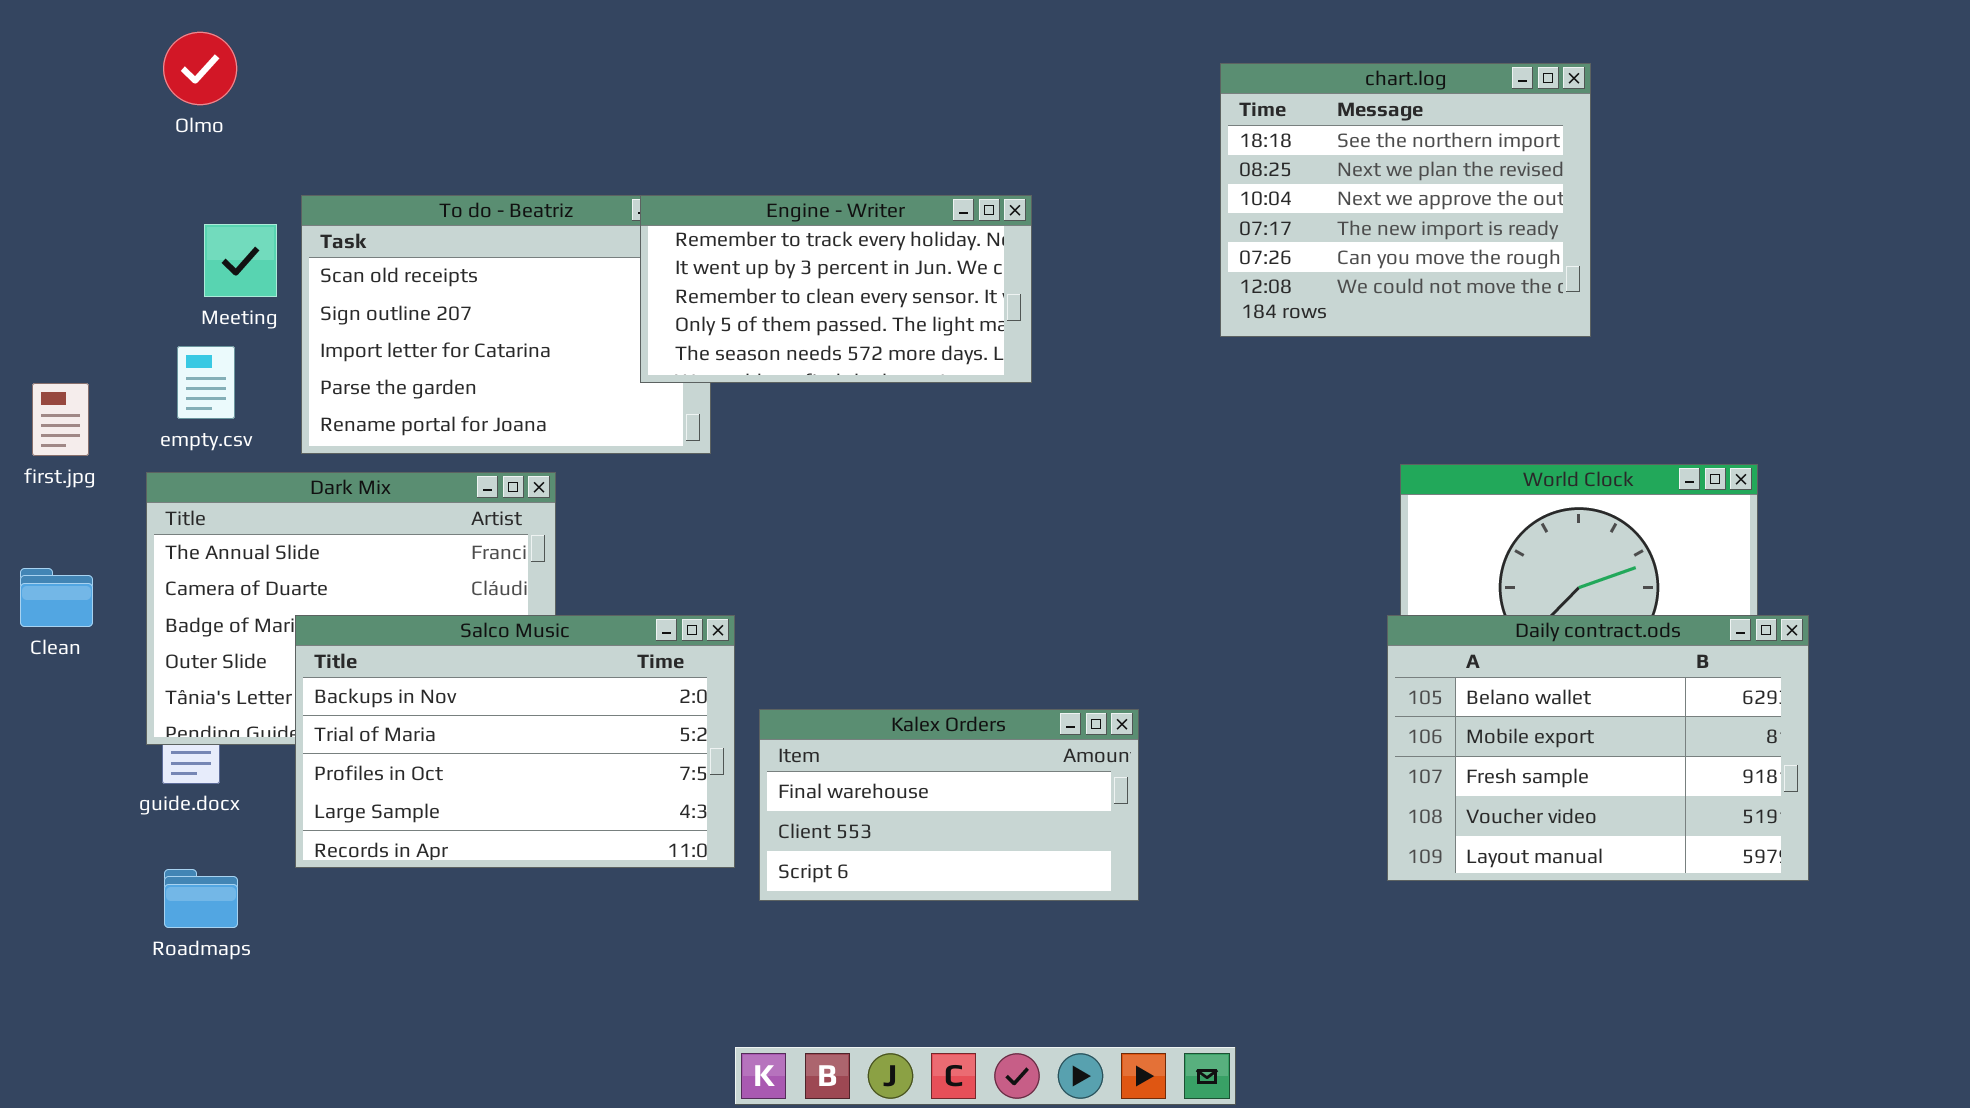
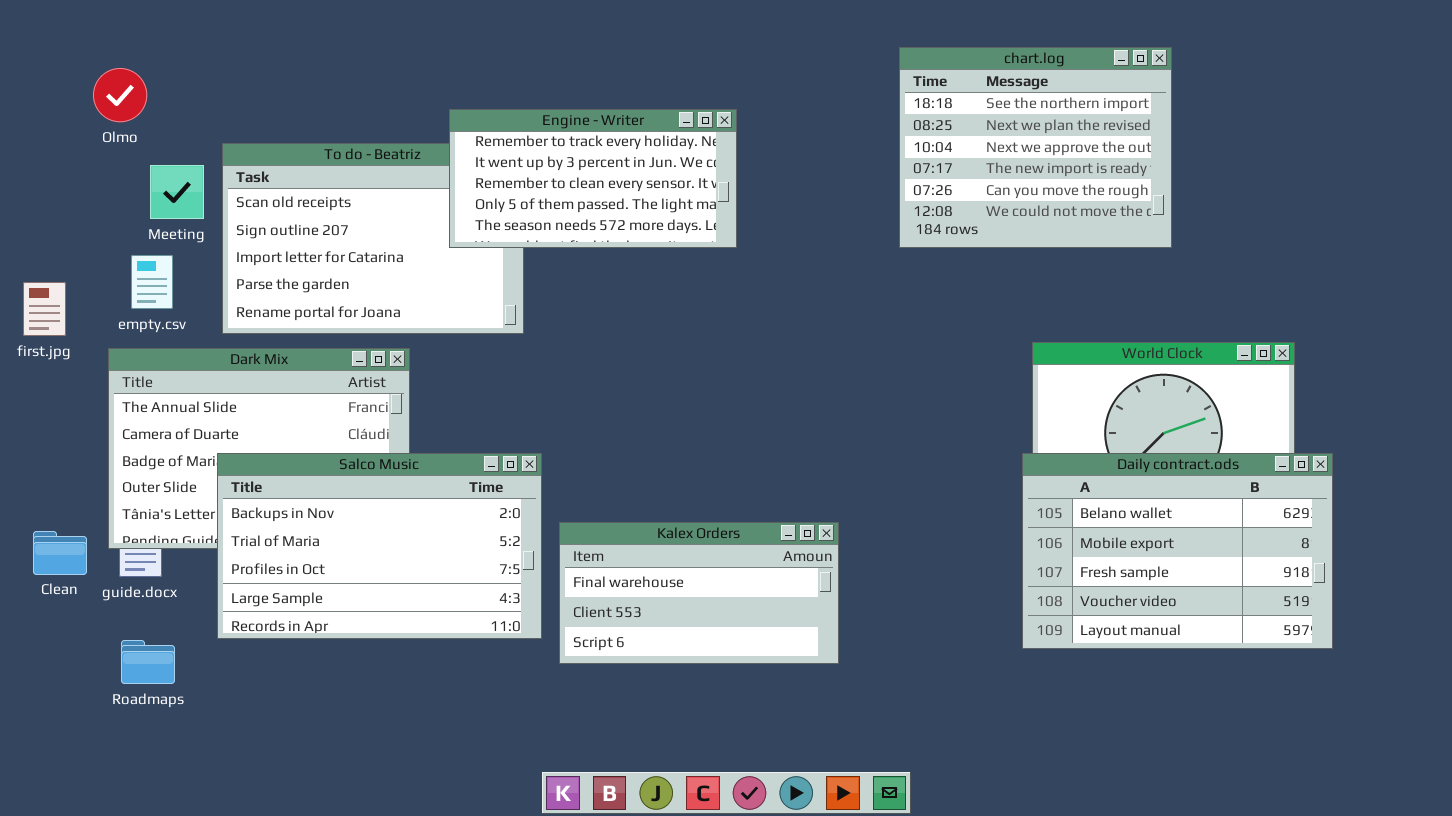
Olmo: [163,32,237,105] -> [93,68,147,122], moved
Engine - Writer: [640,195,1032,383] -> [449,109,737,248], moved
Clean: [20,568,93,627] -> [33,531,87,575], moved

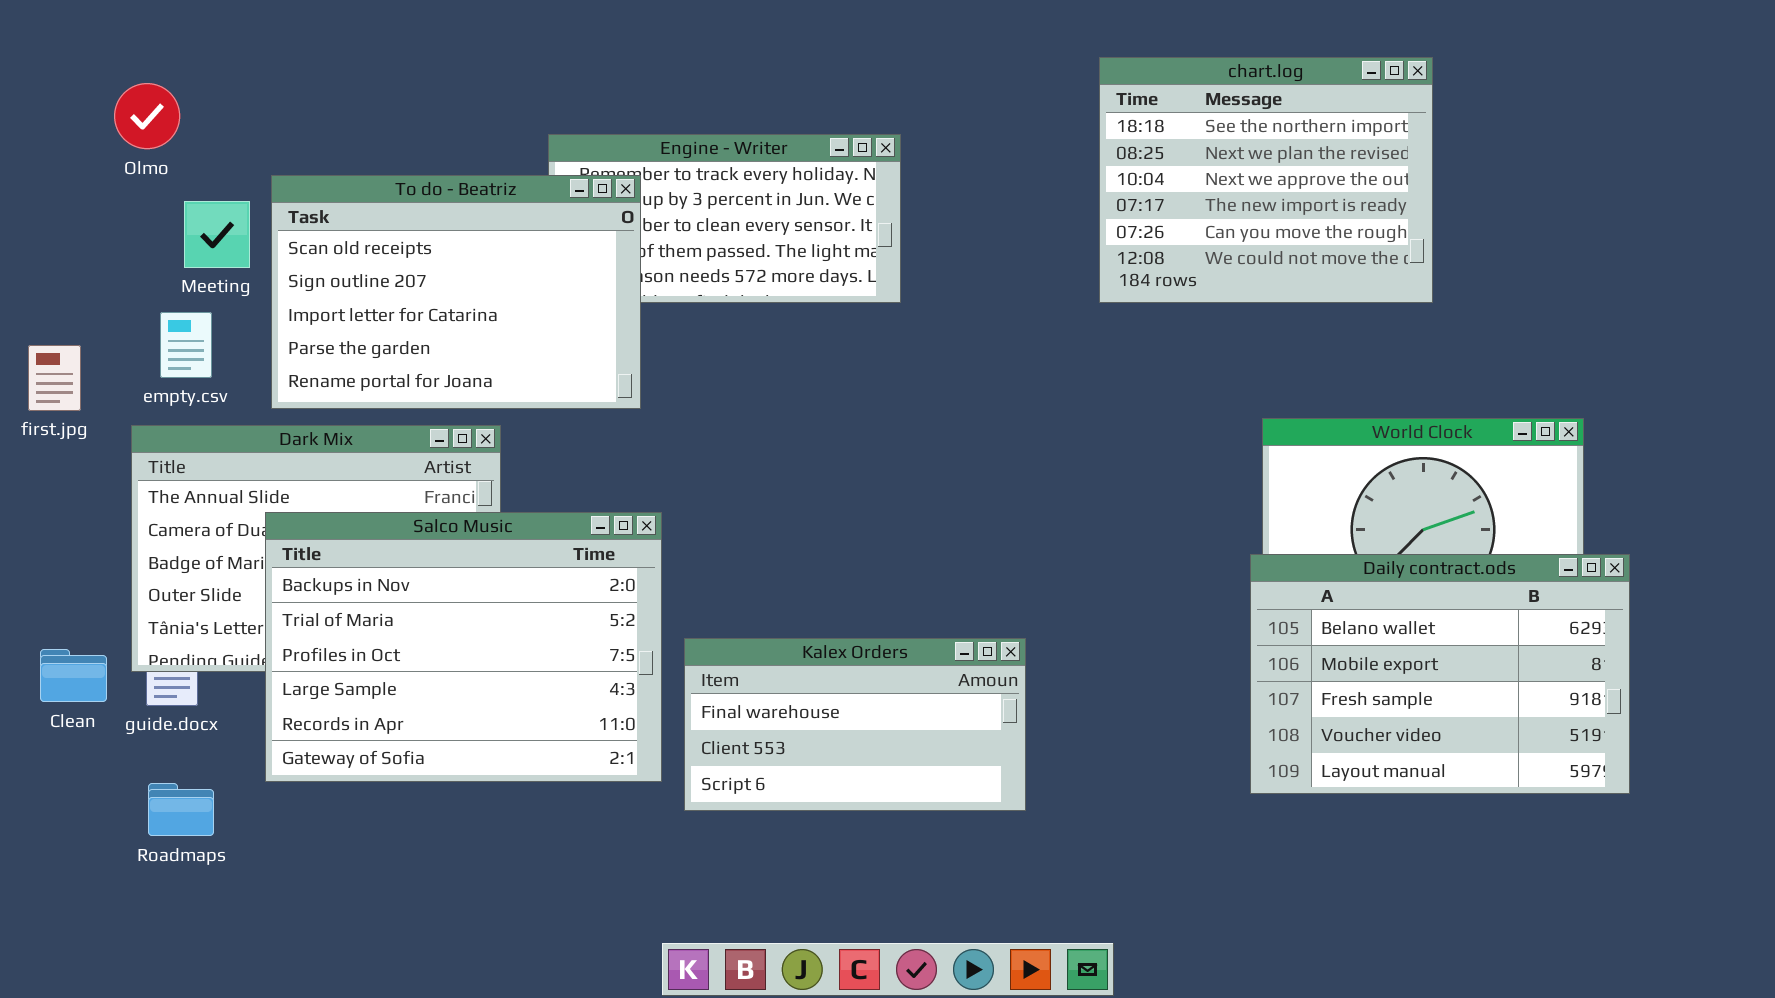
To do - Beatriz: [222,143,524,334] -> [271,175,641,409], raised
Salco Music: [217,453,542,639] -> [265,512,662,782], resized

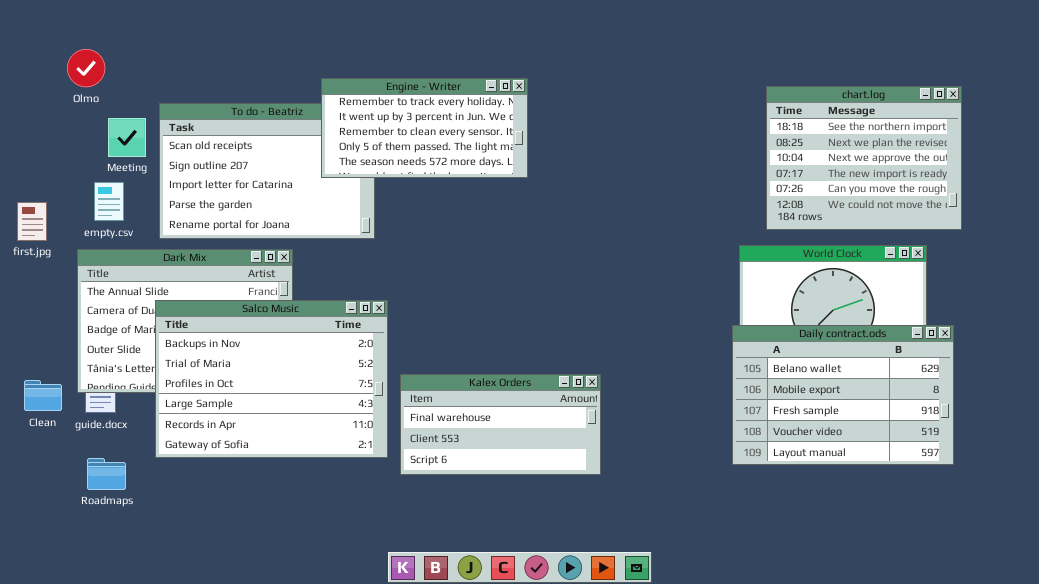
chart.log: [1099,57,1433,303] -> [766,86,962,230], moved
Engine - Writer: [548,134,901,303] -> [321,78,528,178], raised

